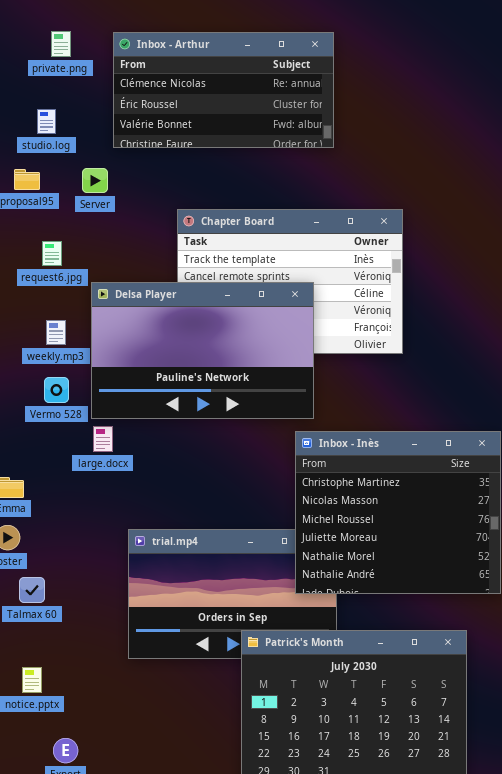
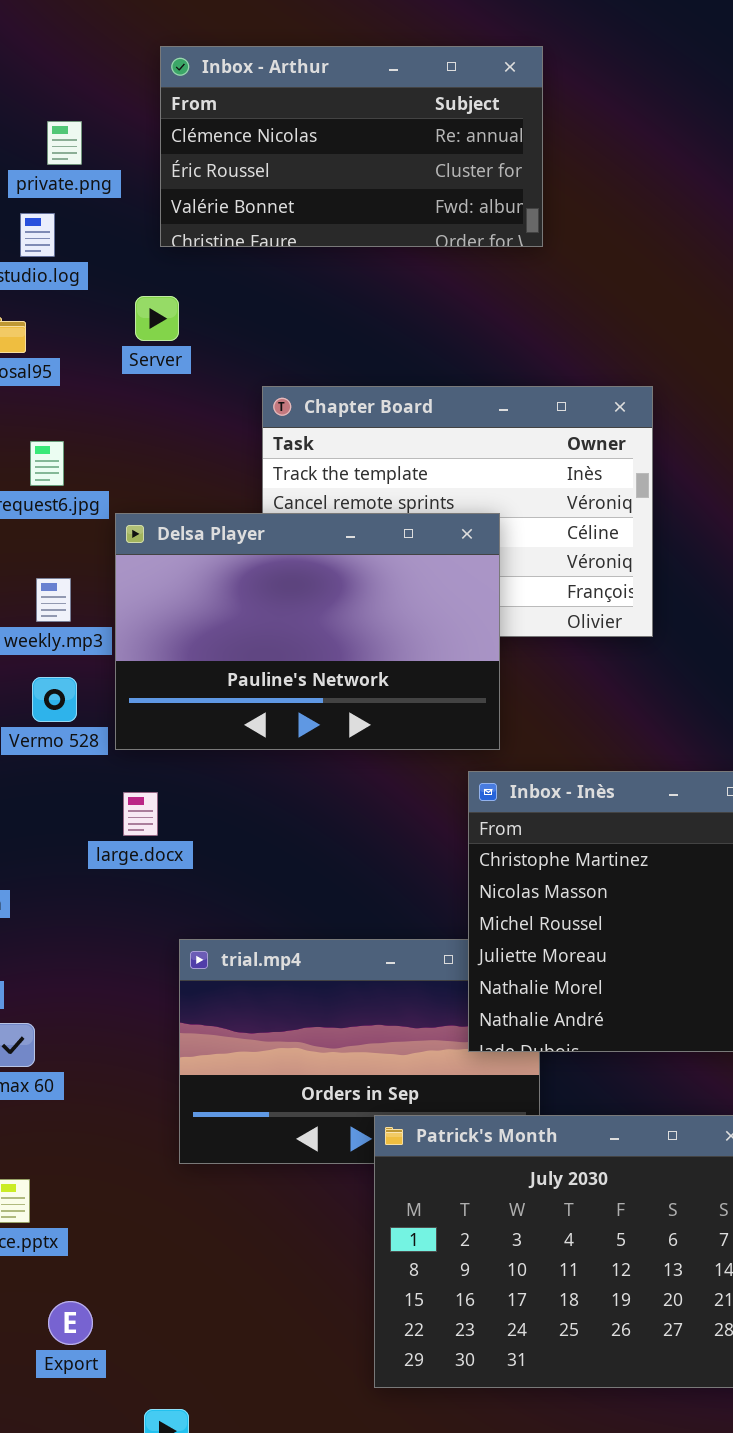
private.png: [51,31,71,57] -> [47,121,82,165], moved
Inbox - Arthur: [113,32,334,148] -> [160,46,543,247], moved
Server: [82,168,108,193] -> [135,296,179,341], moved
large.docx: [93,426,113,452] -> [123,792,158,836], moved

